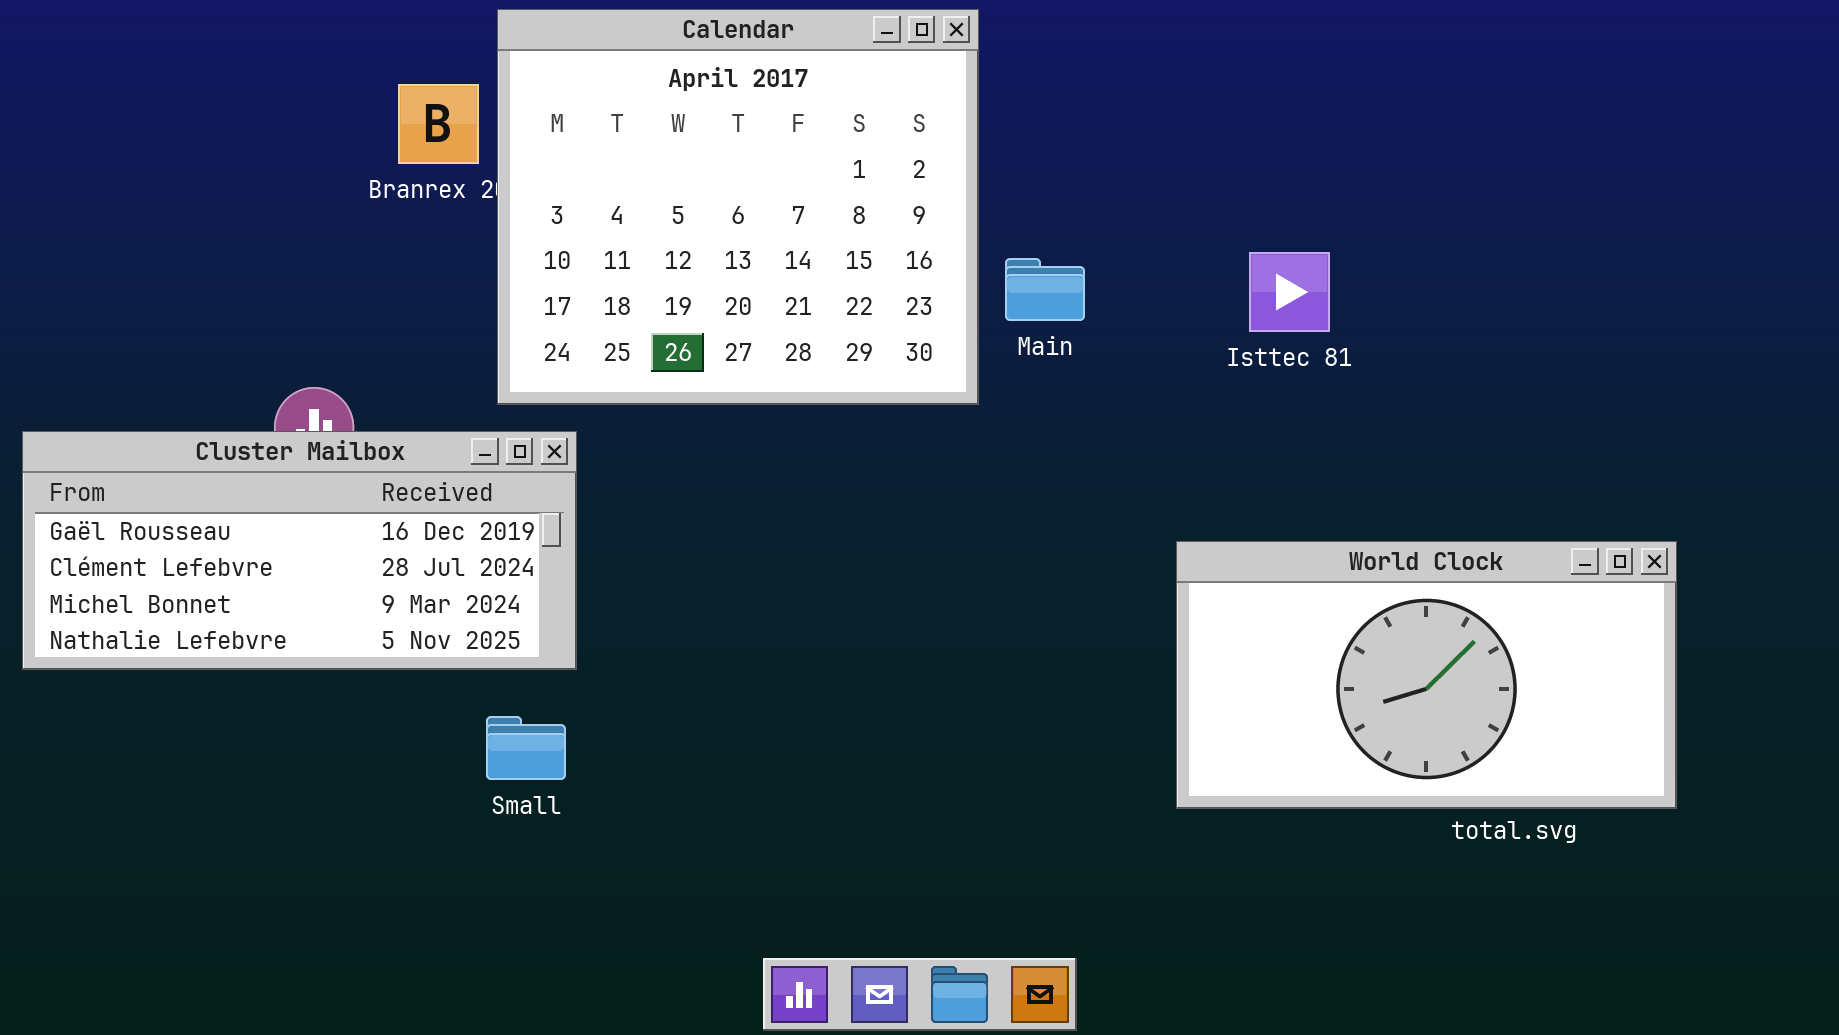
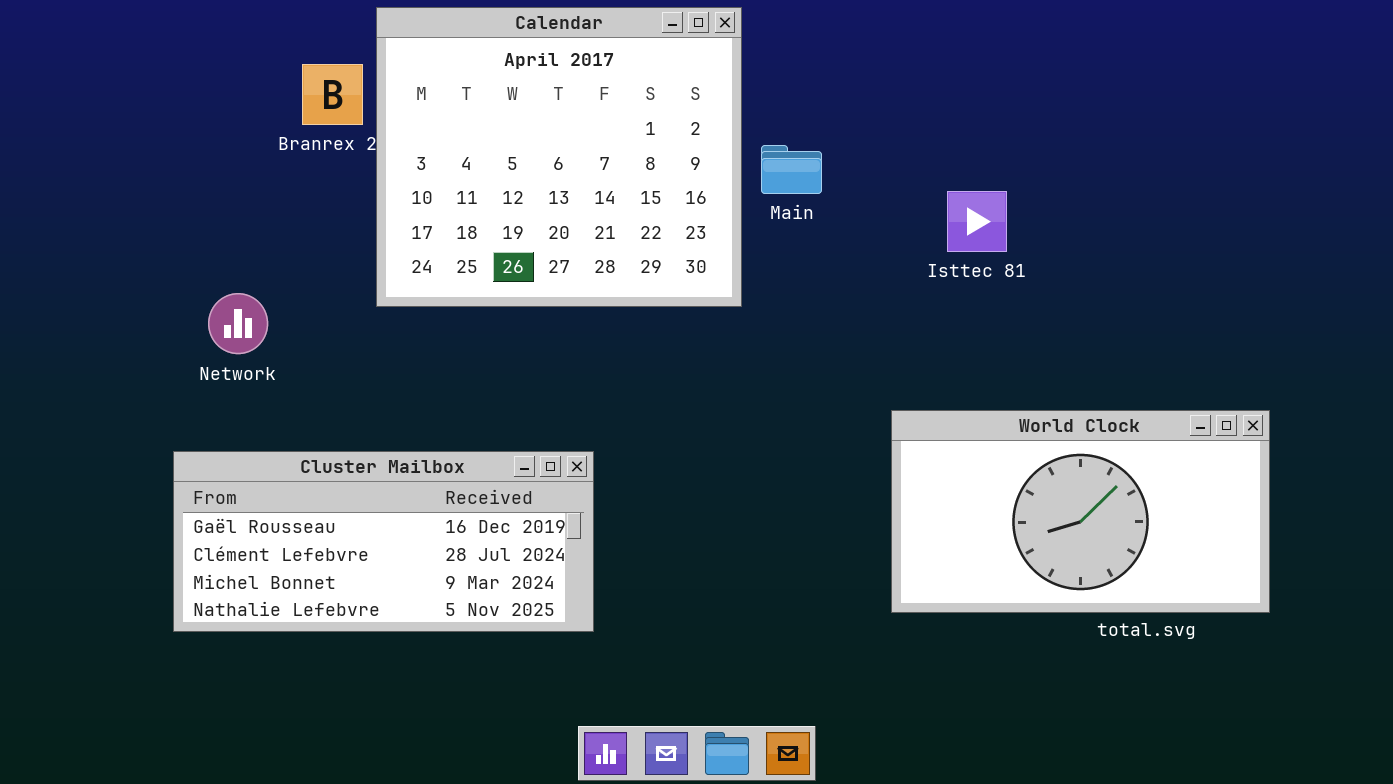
Main: [1005,258,1085,321] -> [761,145,822,194], moved
Cluster Mailbox: [22,431,577,670] -> [173,451,594,632], moved

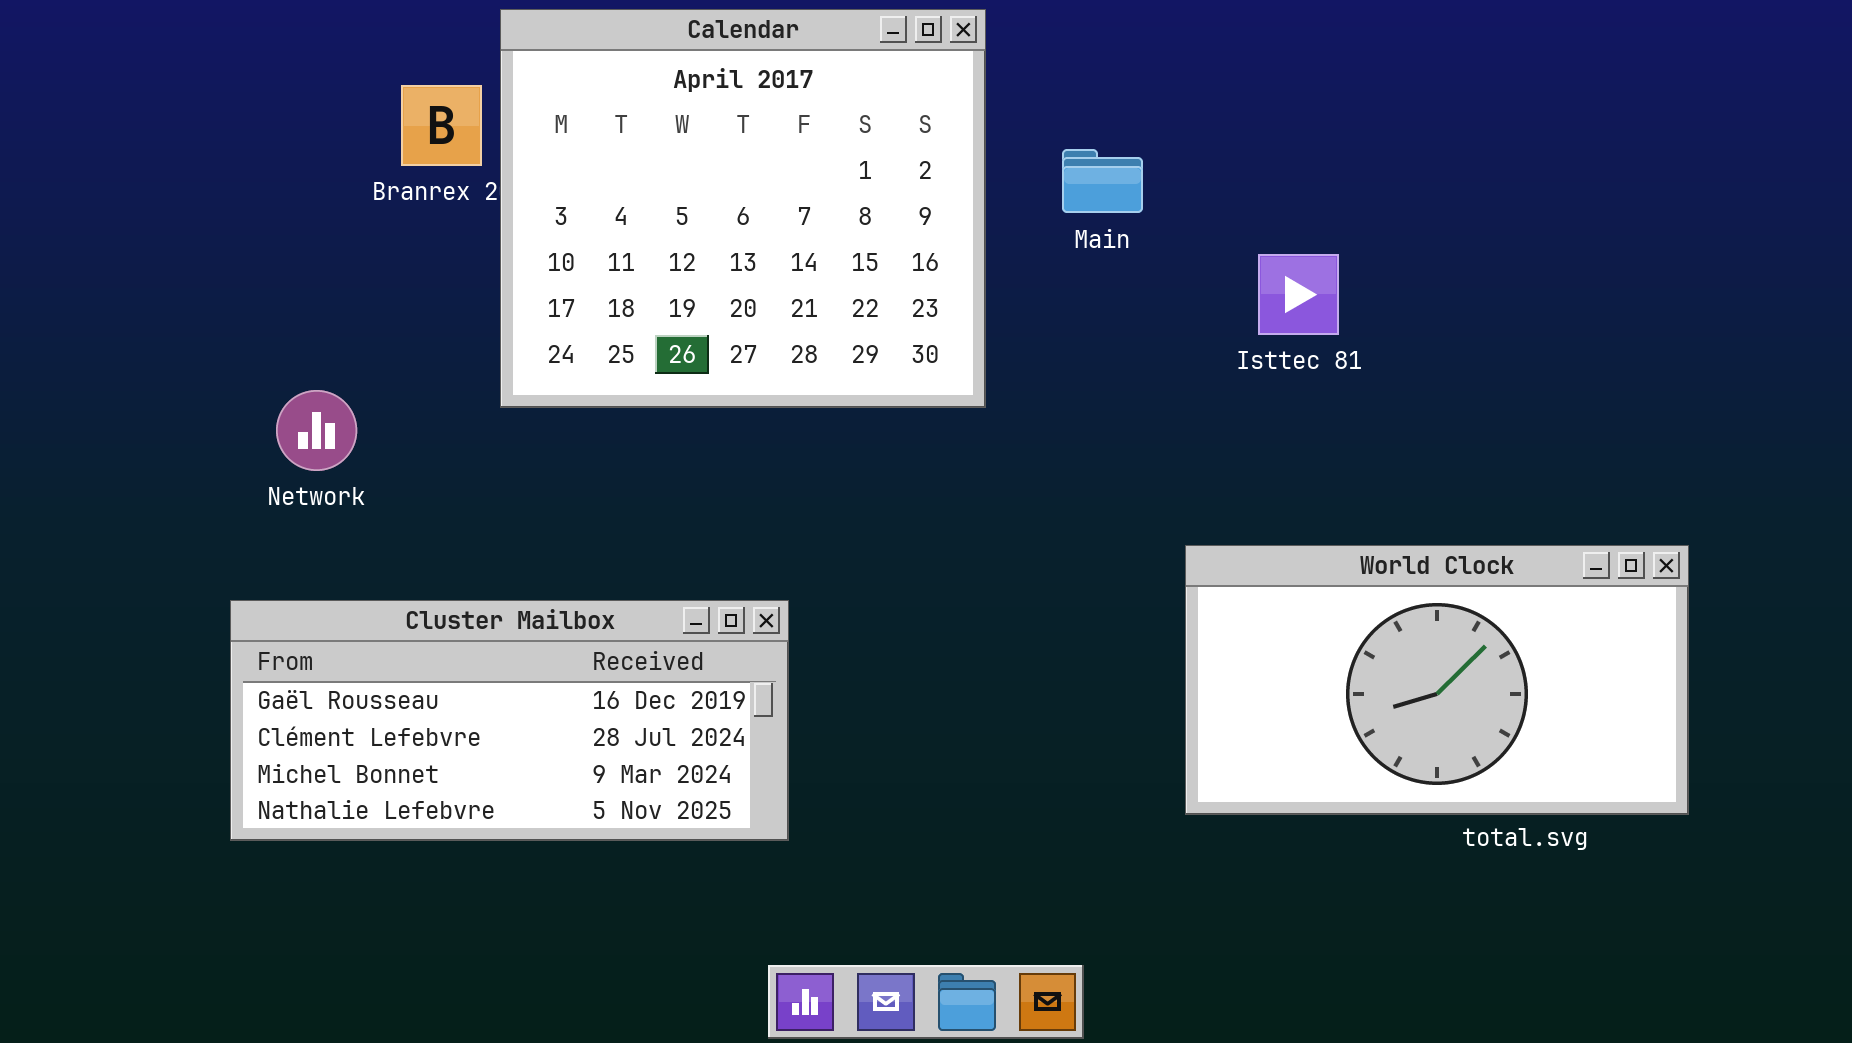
Main: [761,145,822,194] -> [1062,149,1143,213], moved

